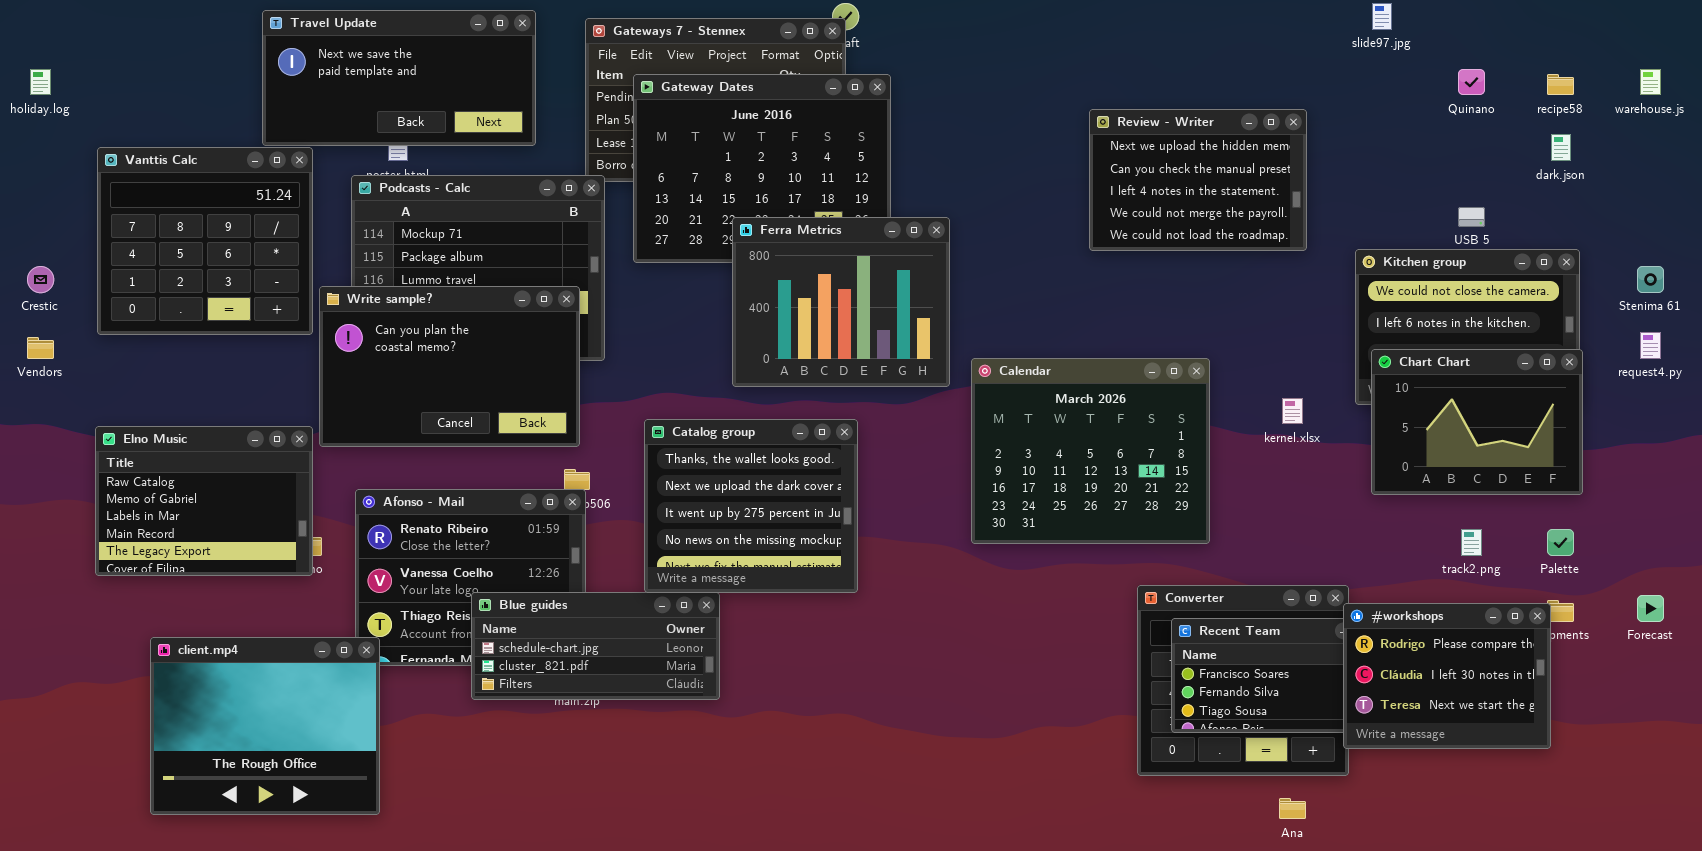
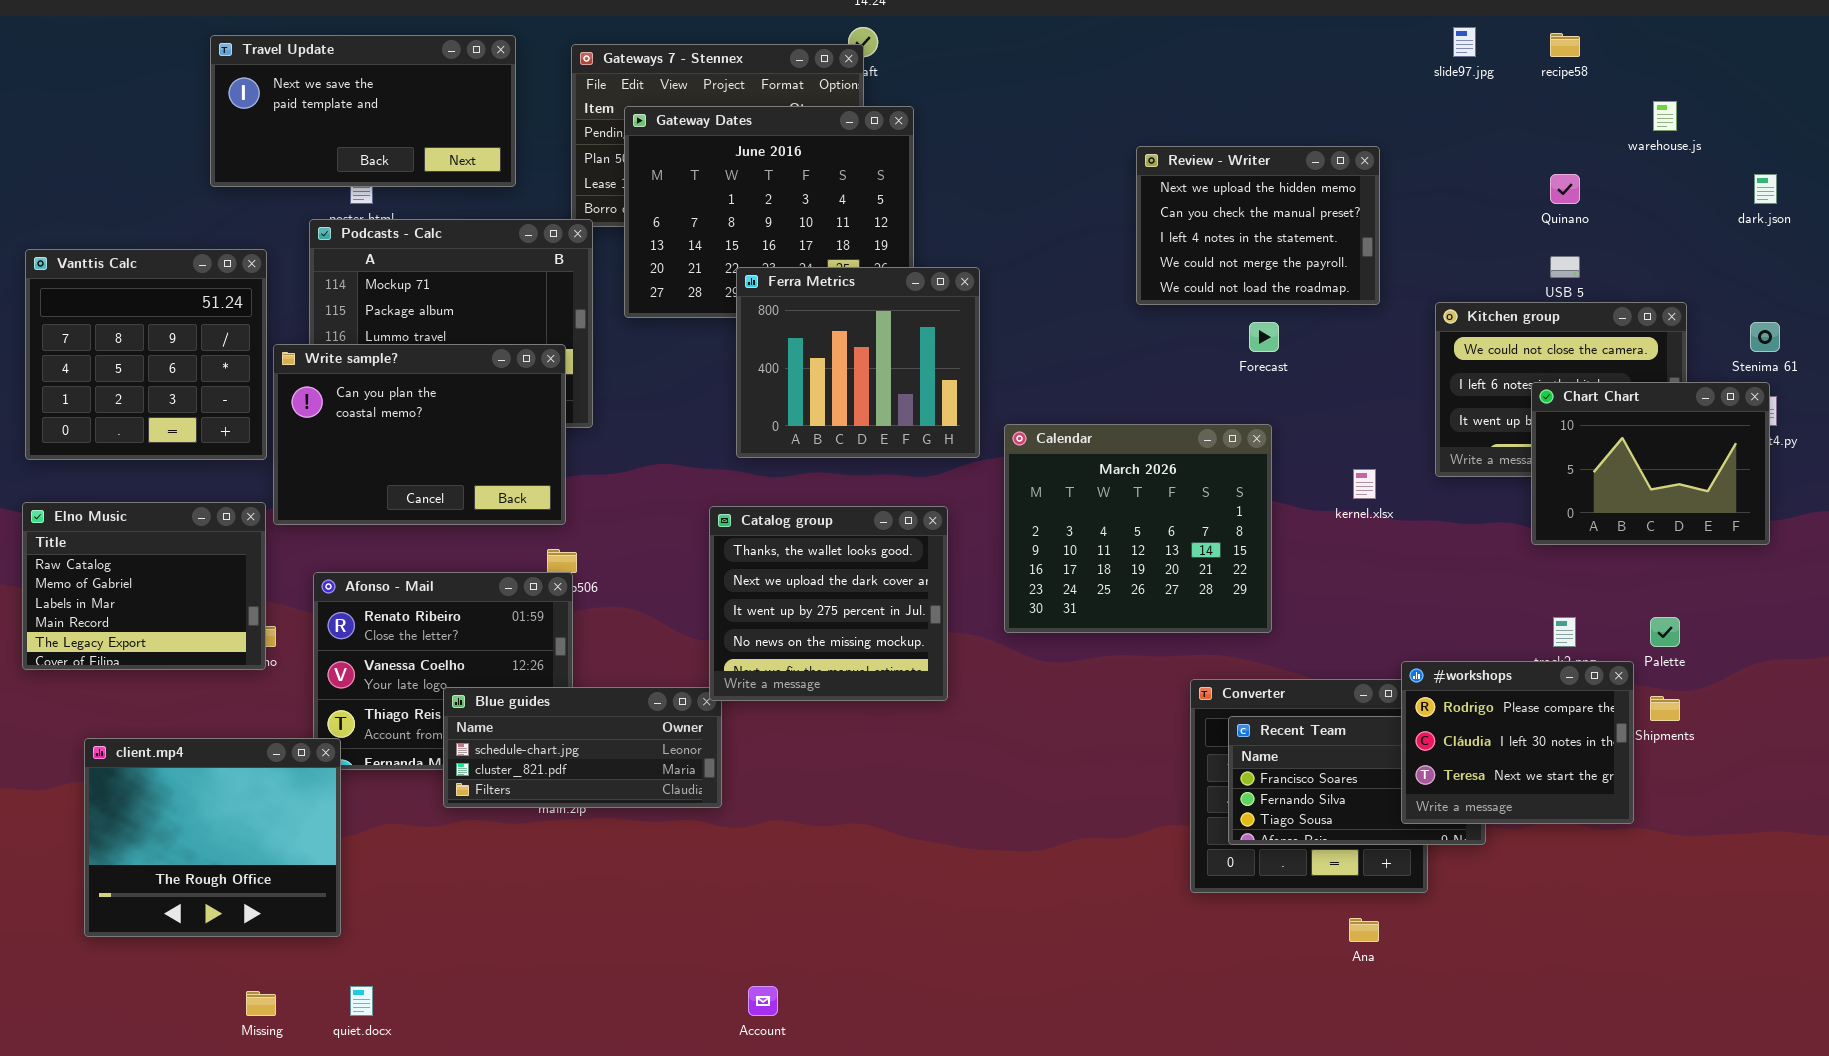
Quinano: [1458,69,1485,95] -> [1550,174,1580,204], moved
warehouse.js: [1640,69,1661,95] -> [1653,101,1677,131], moved
recipe58: [1547,74,1574,95] -> [1550,33,1580,57], moved
dark.json: [1551,134,1571,161] -> [1754,174,1777,204], moved
Vanttis Calc: [97,147,313,335] -> [25,249,267,460], moved
Chart Chart: [1371,349,1583,495] -> [1531,382,1770,545], moved
Catalog group: [644,419,858,593] -> [709,506,948,701], moved
Forecast: [1637,595,1664,622] -> [1249,322,1279,352], moved
#workshops: [1343,603,1551,749] -> [1401,661,1634,824], moved

